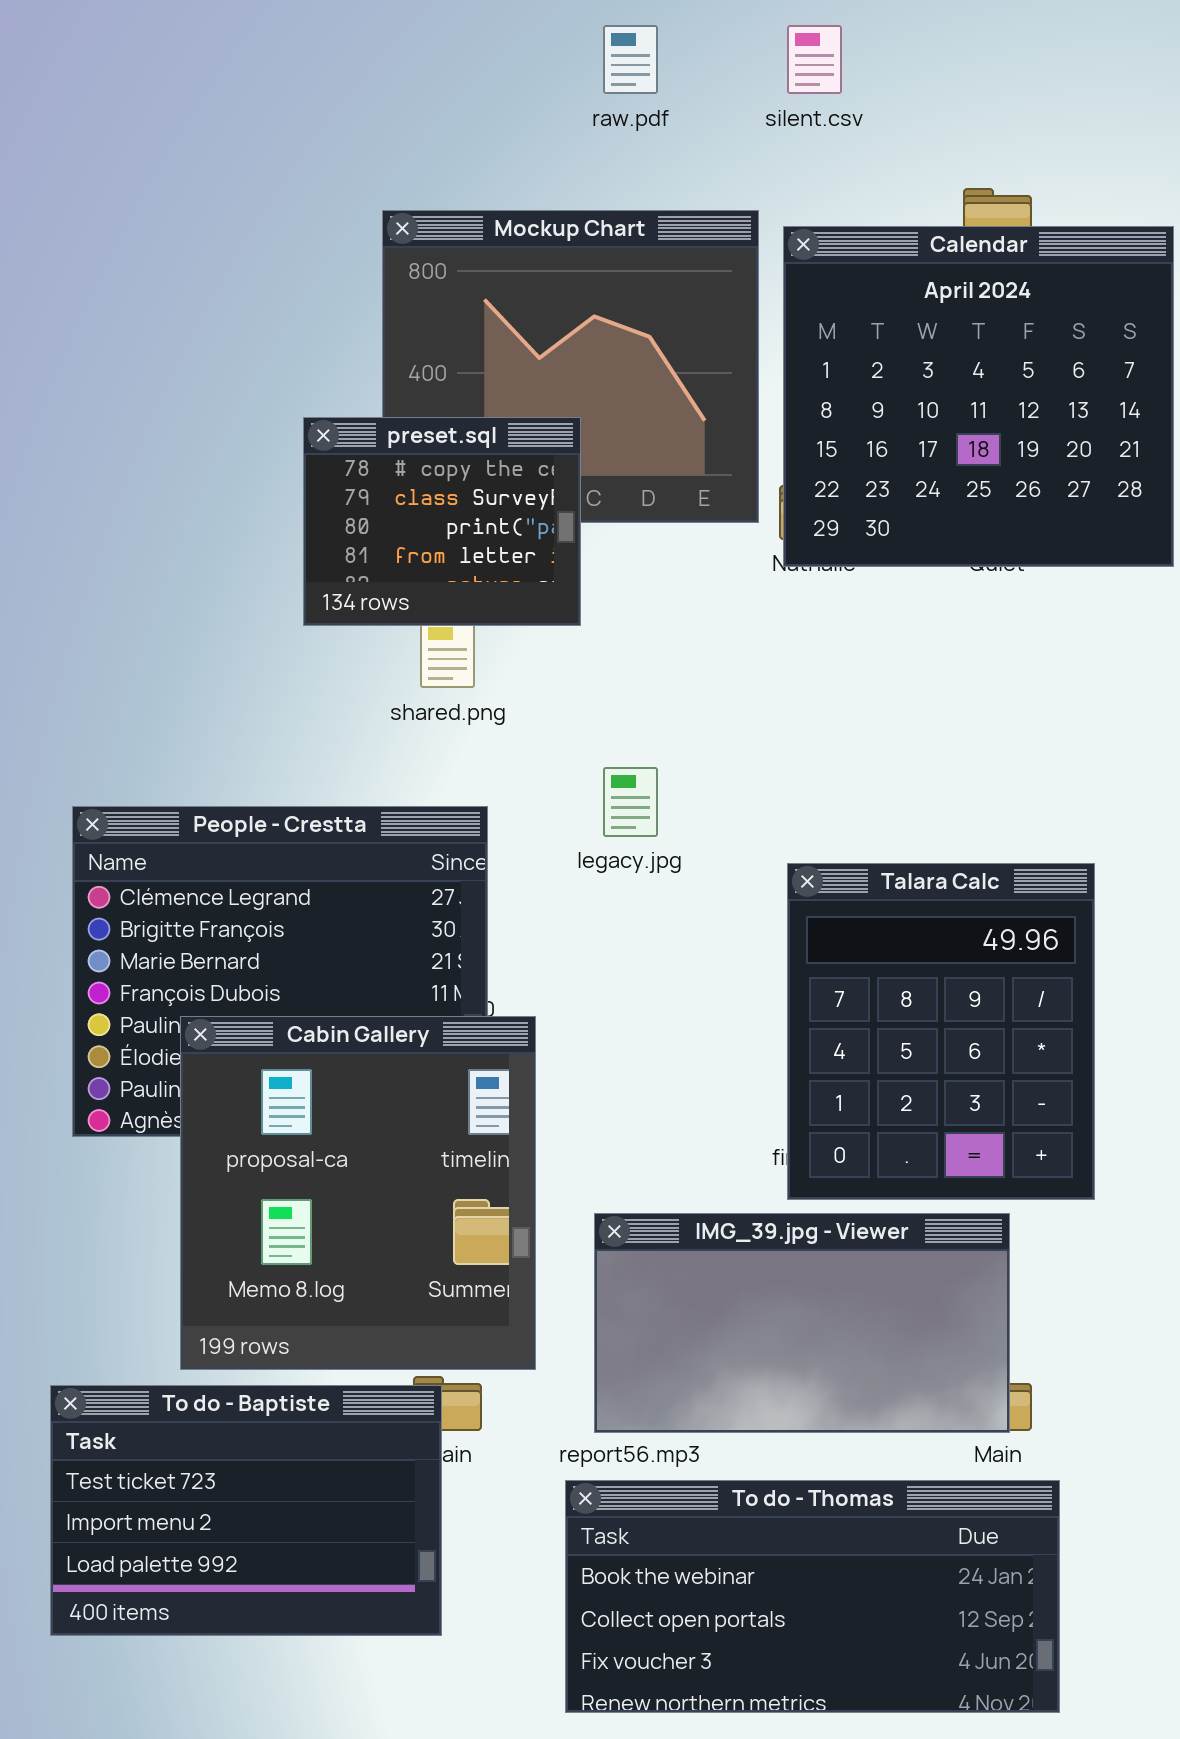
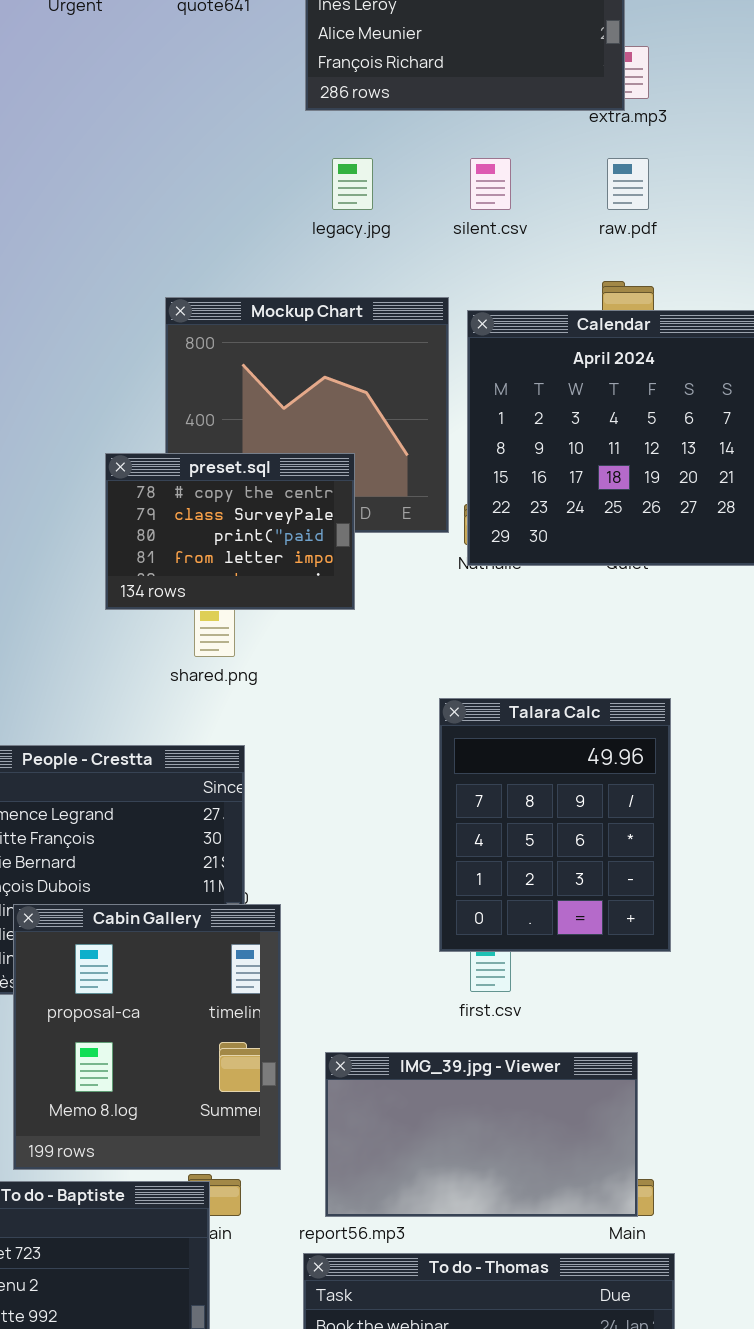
raw.pdf: [603,25,658,94] -> [607,158,649,210], moved
preset.sql: [303,417,581,626] -> [105,453,355,610], resized
legacy.jpg: [603,767,658,837] -> [332,158,373,210], moved
Talara Calc: [787,863,1095,1200] -> [439,698,671,952], moved

